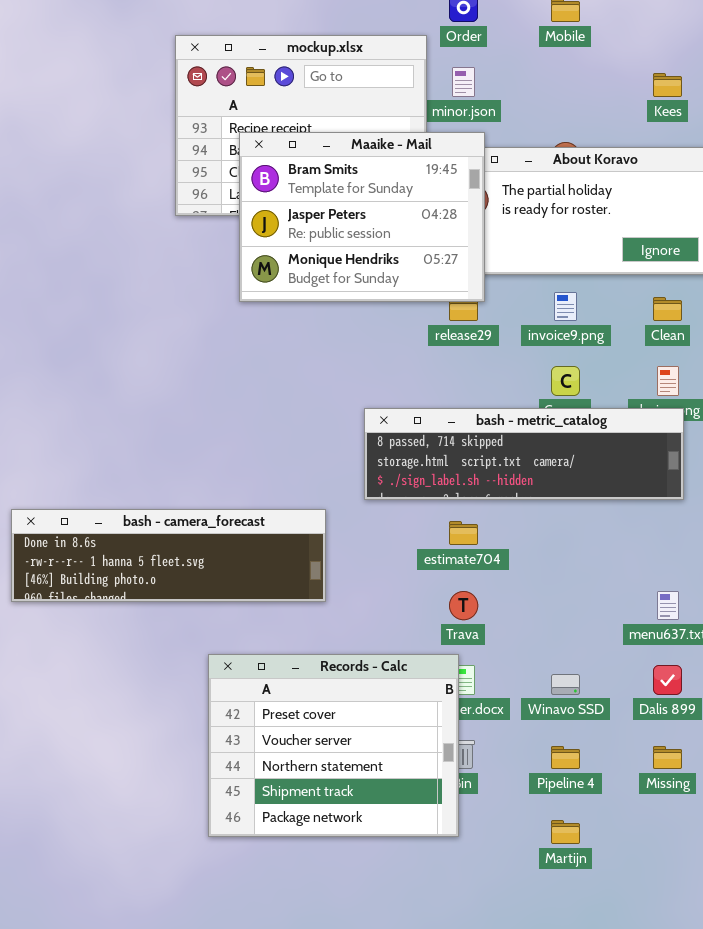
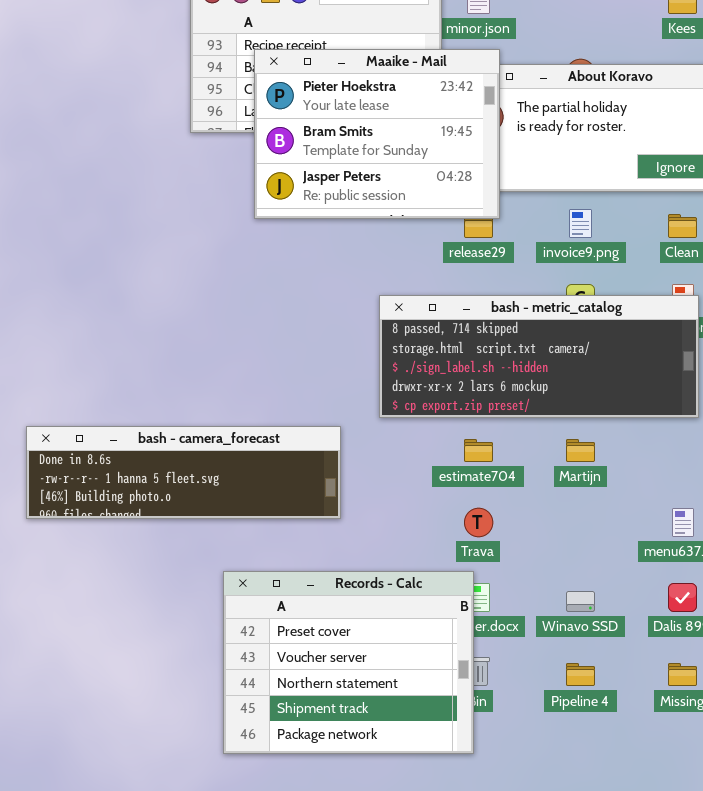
Maaike - Mail: [239,132,485,302] -> [254,49,500,219], scrolled up 1 row
bash - metric_catalog: [364,408,684,500] -> [379,295,699,418], resized
Martijn: [551,820,580,844] -> [566,439,595,462], moved

